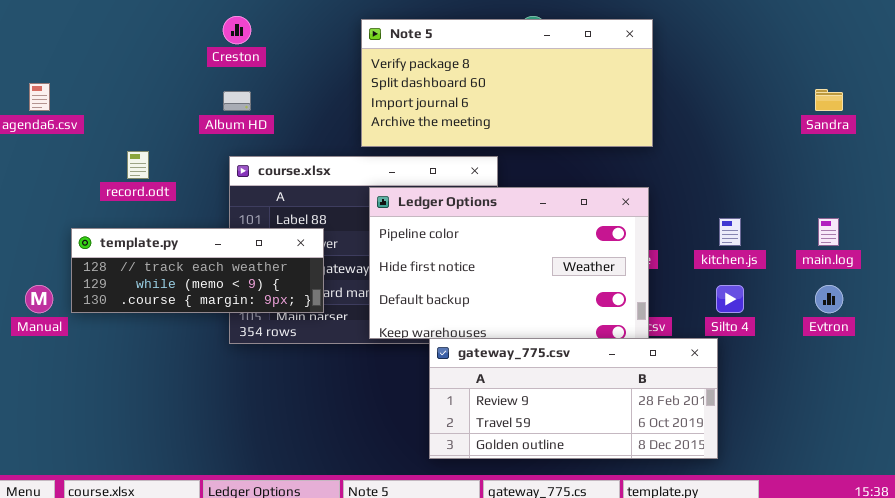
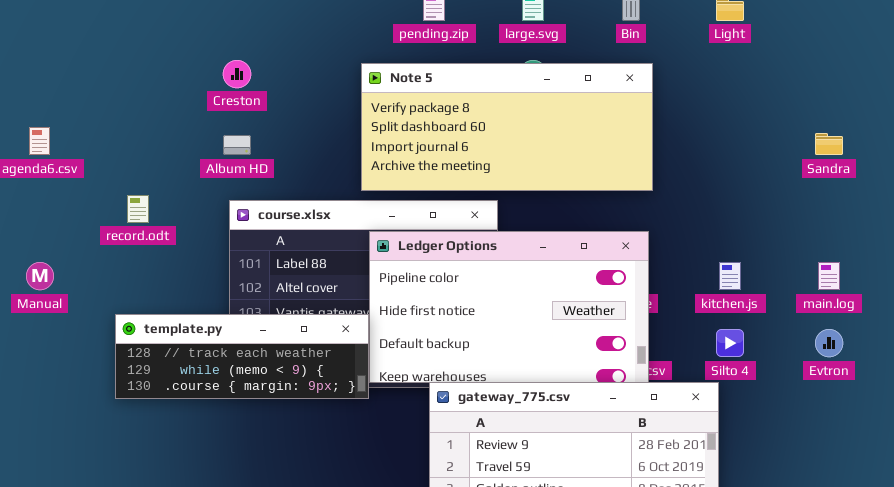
template.py: [71,228,324,313] -> [115,314,369,399], moved
Manual: [25,285,53,313] -> [26,262,54,290], moved

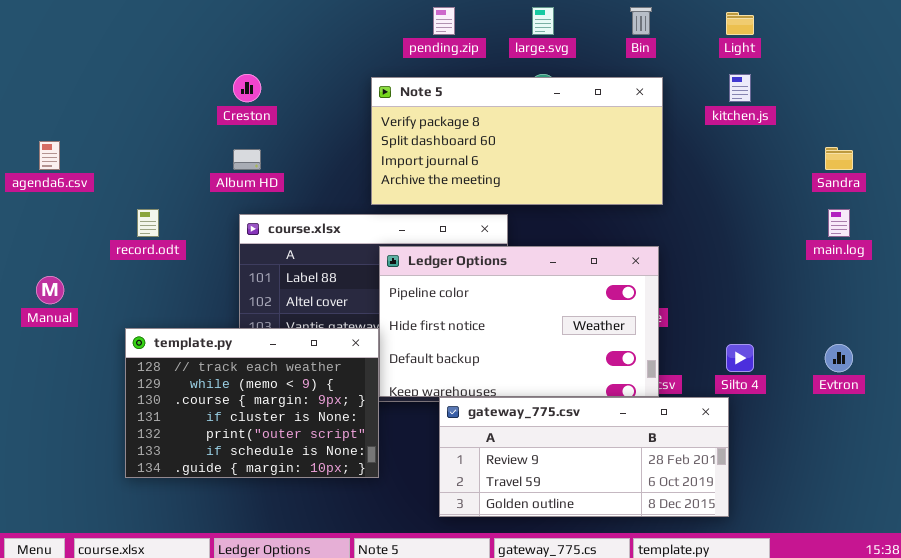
kitchen.js: [719,262,741,290] -> [729,74,751,102], moved
main.log: [818,262,840,290] -> [828,209,850,237], moved
template.py: [115,314,369,399] -> [125,328,379,478], resized

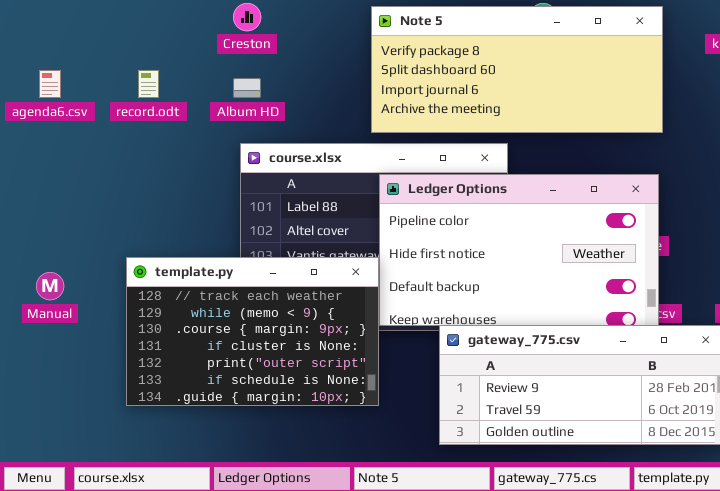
record.odt: [137,209,159,237] -> [138,70,159,98], moved
Manual: [36,276,64,304] -> [36,272,64,300], moved

